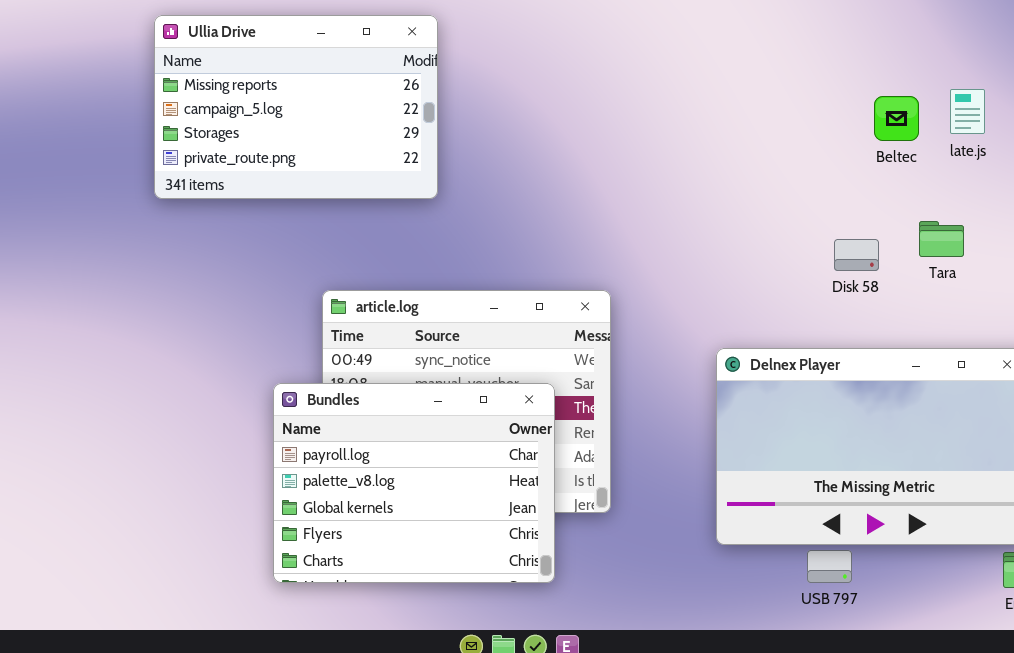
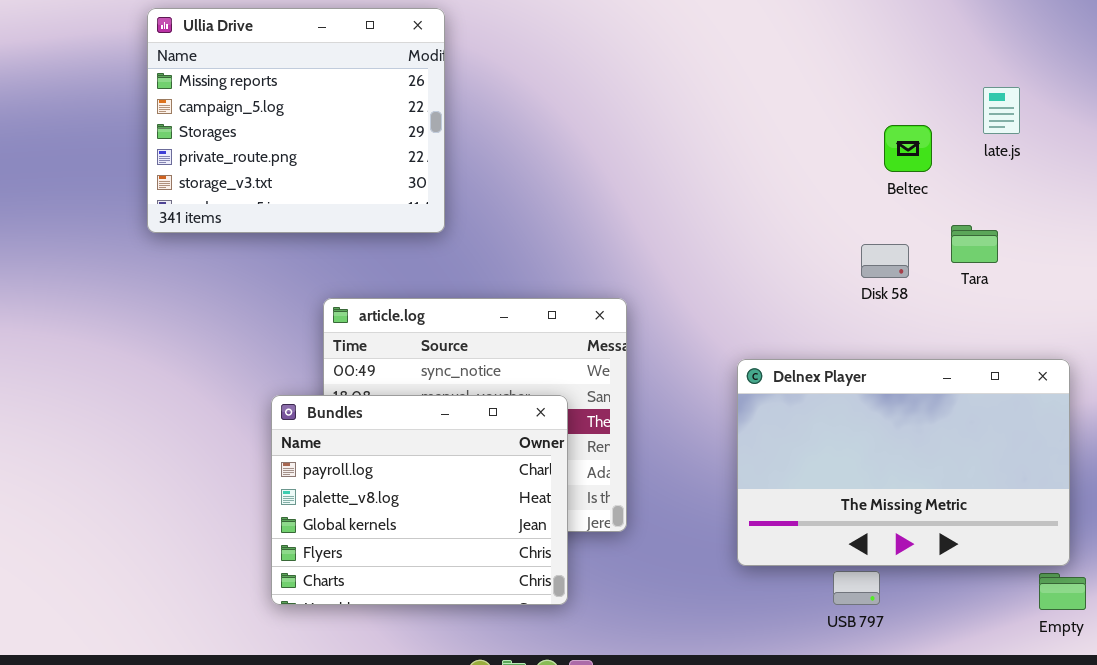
Ullia Drive: [154,15,438,199] -> [147,8,445,233], resized
Beltec: [874,96,919,141] -> [884,125,932,172], moved

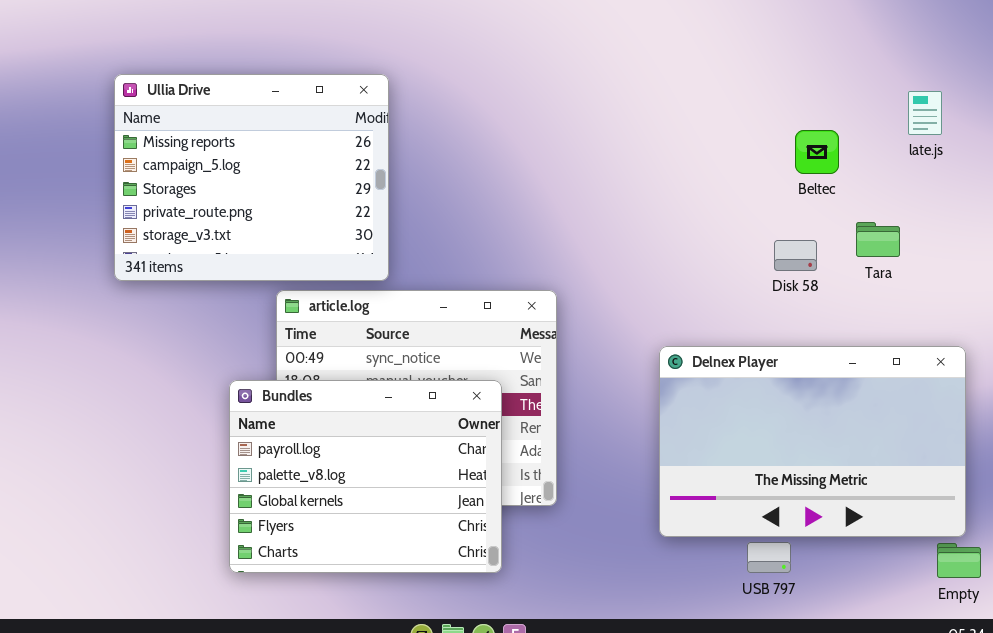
Ullia Drive: [147,8,445,233] -> [114,74,389,281], moved
late.js: [983,87,1020,134] -> [908,91,942,135], moved

